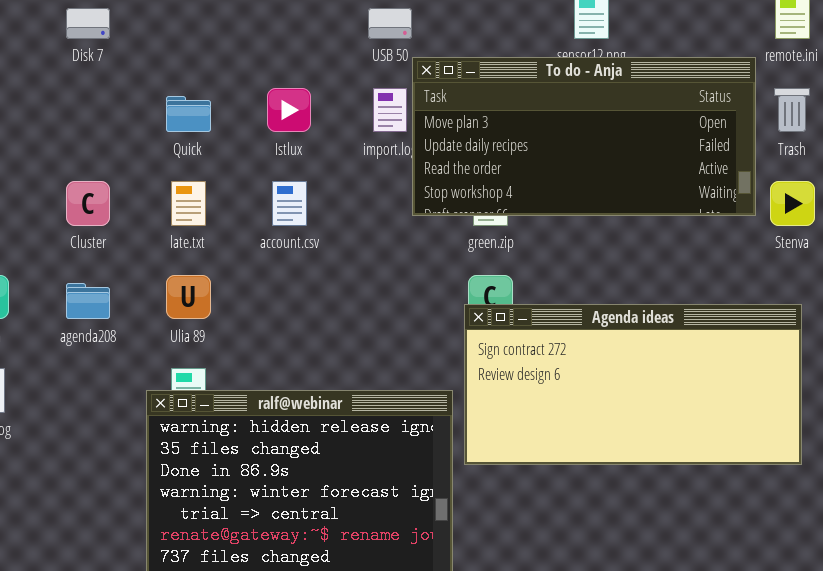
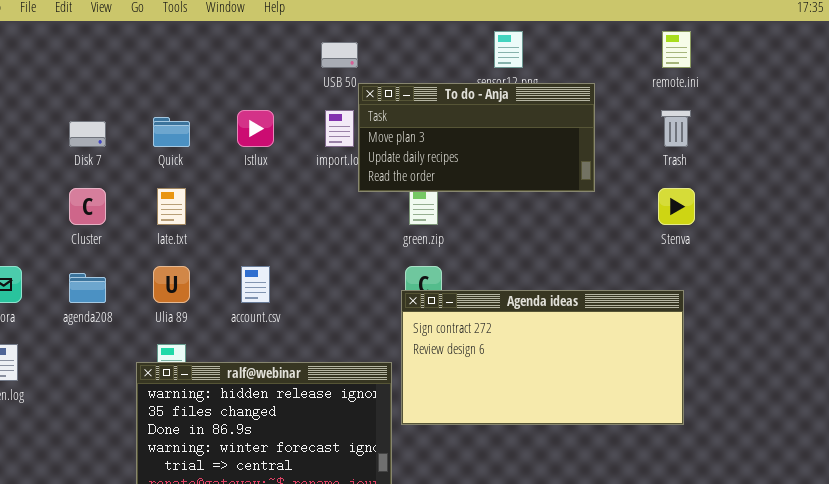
Disk 7: [66,8,110,39] -> [69,121,106,147], moved
To do - Anja: [412,57,756,216] -> [358,83,595,192], resized
account.csv: [272,181,307,226] -> [241,266,270,303], moved

